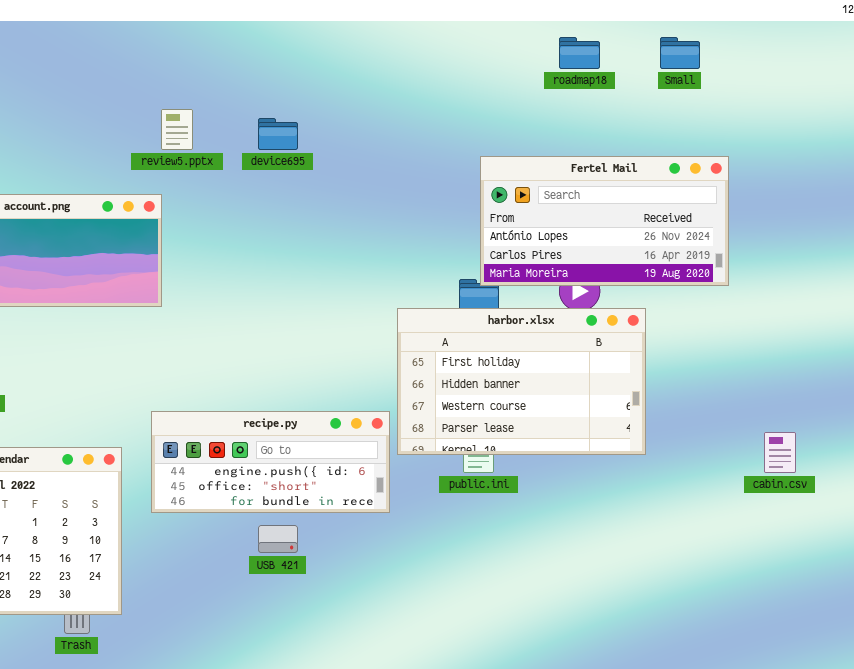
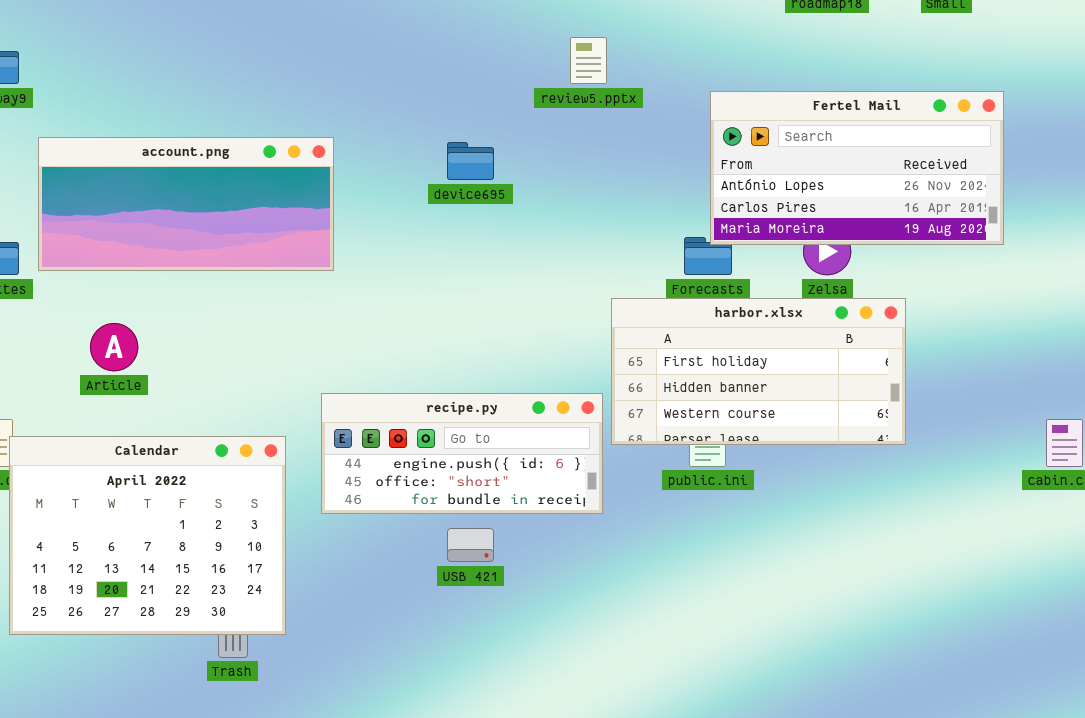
review5.pptx: [161,109,193,150] -> [570,37,607,84], moved
device695: [258,118,298,150] -> [447,142,494,180], moved
harbor.xlsx: [397,308,646,455] -> [611,298,906,445], resized

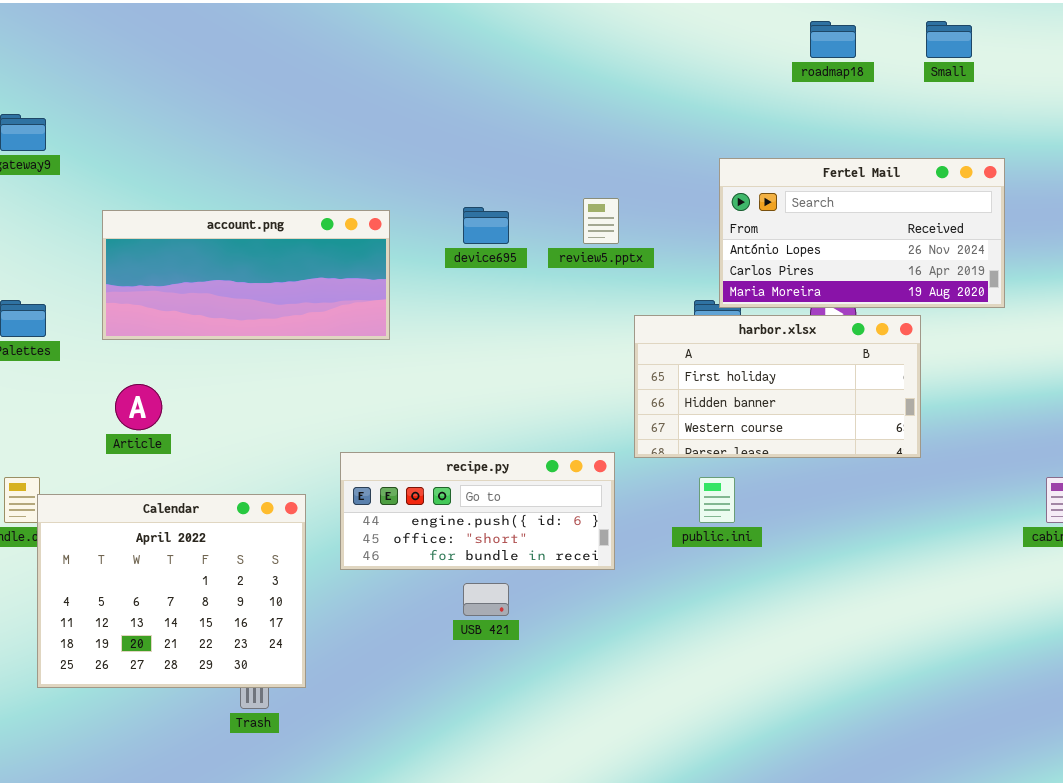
review5.pptx: [570,37,607,84] -> [583,198,619,244], moved
account.png: [38,137,334,271] -> [102,210,390,340], moved
harbor.xlsx: [611,298,906,445] -> [634,315,921,458], moved

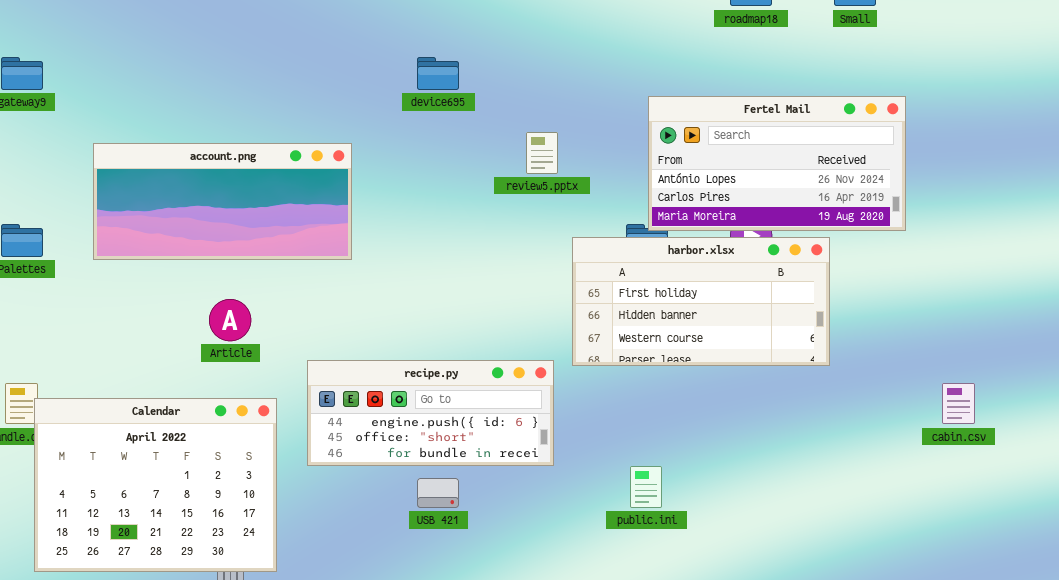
device695: [463,207,509,244] -> [417,57,459,90], moved
Article: [115,384,162,430] -> [209,299,251,341], moved
public.ini: [699,477,735,523] -> [630,466,662,508], moved

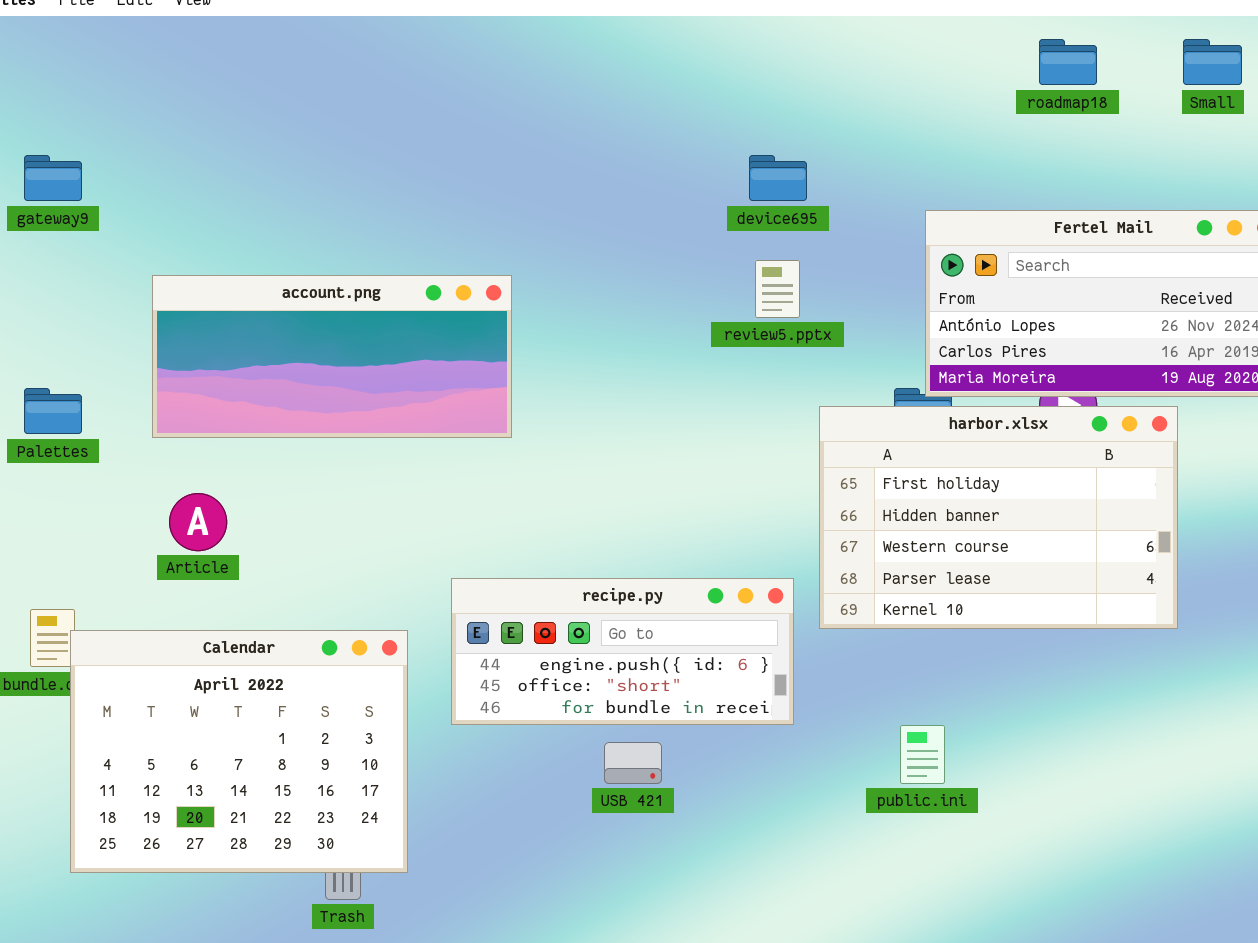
device695: [417,57,459,90] -> [749,155,807,201], moved
harbor.xlsx: [572,237,830,366] -> [819,406,1178,629], resized
Article: [209,299,251,341] -> [169,493,227,551], moved

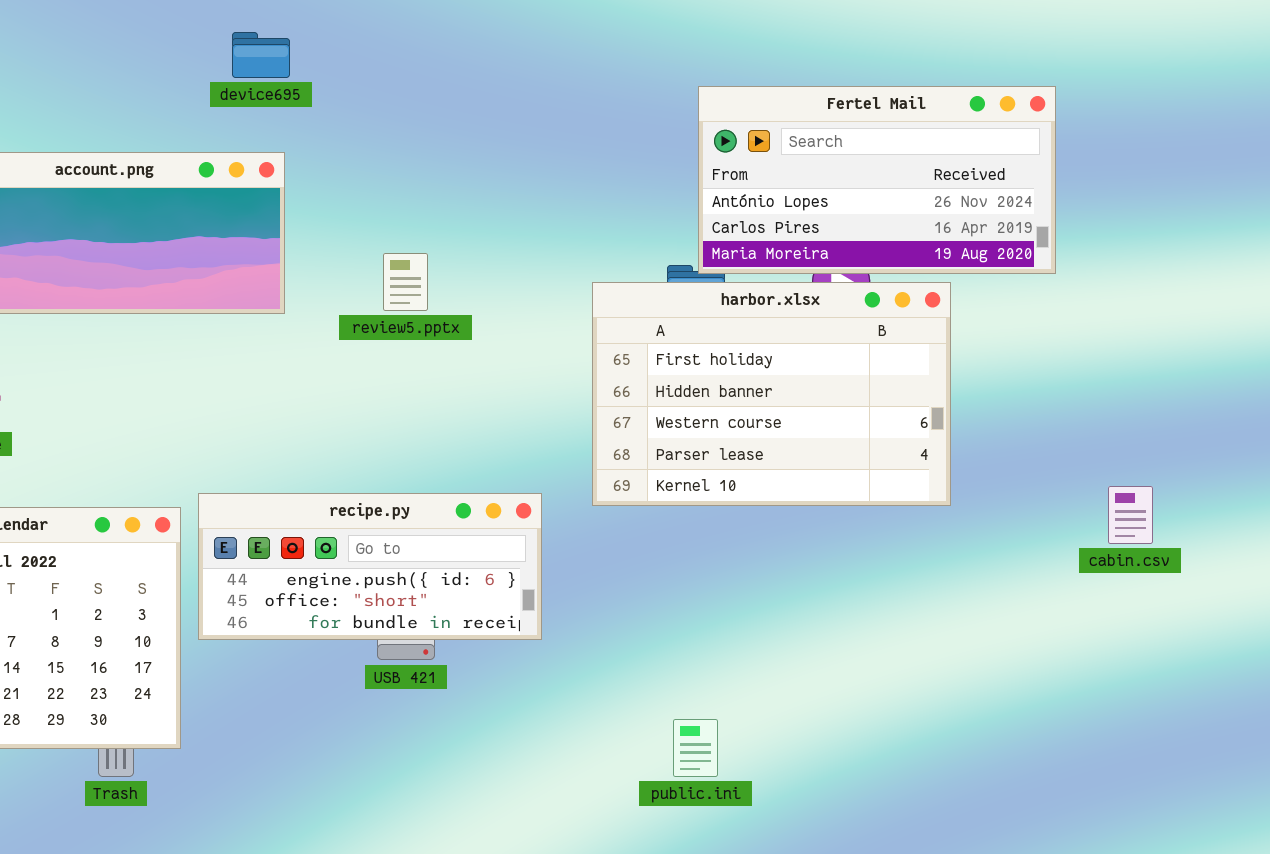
device695: [749,155,807,201] -> [232,32,290,78], moved
review5.pptx: [755,260,800,318] -> [383,253,428,311], moved
recipe.py: [451,578,794,725] -> [198,493,542,640], moved
public.ini: [900,725,945,784] -> [673,719,718,777], moved

